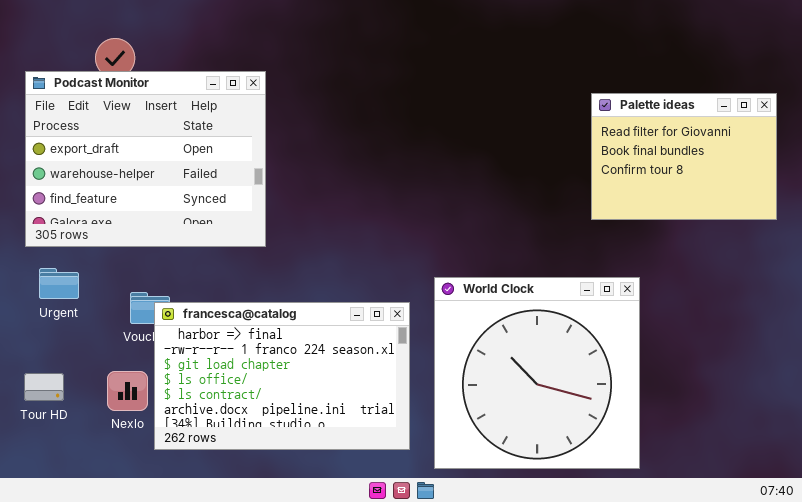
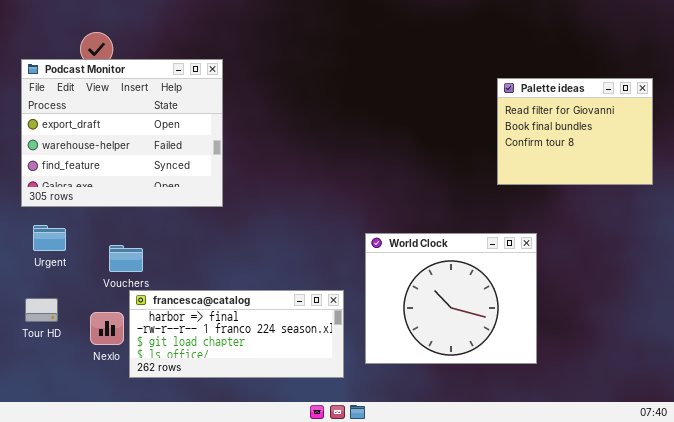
World Clock: [434,277,640,469] -> [365,233,537,364], resized
francesca@catalog: [154,302,410,450] -> [129,290,344,378], resized
Tour HD: [24,373,64,401] -> [25,298,58,322], moved

